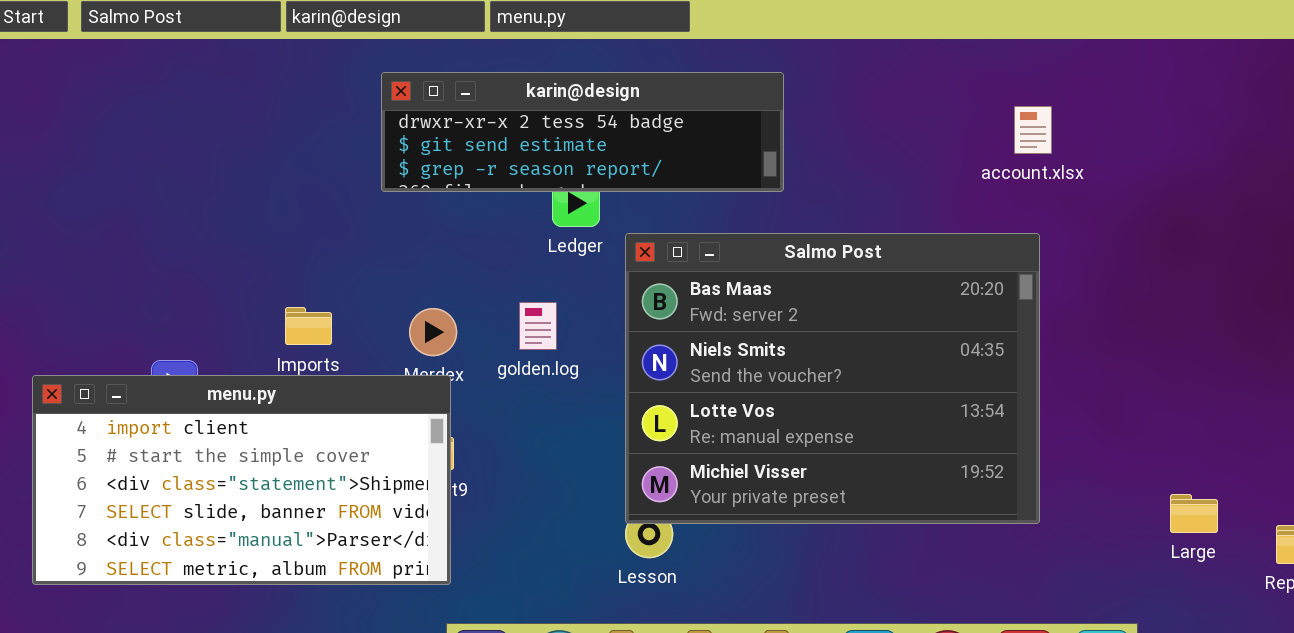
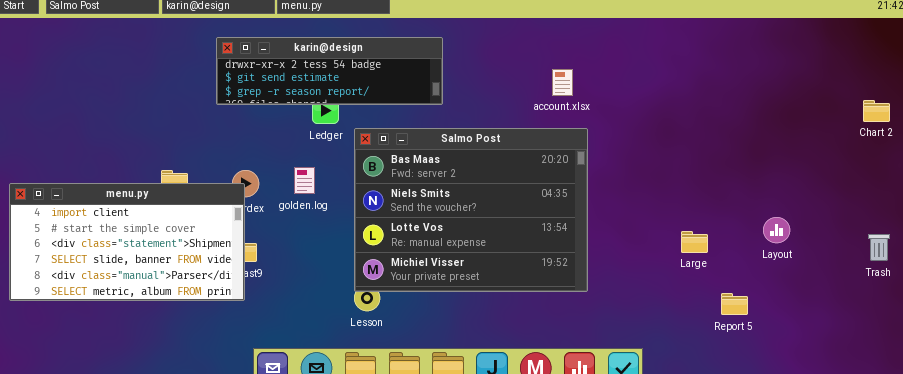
account.xlsx: [1014,106,1052,154] -> [552,69,573,96], moved
menu.py: [32,375,451,585] -> [9,183,245,301], moved
Large: [1170,494,1218,533] -> [681,231,708,253], moved

